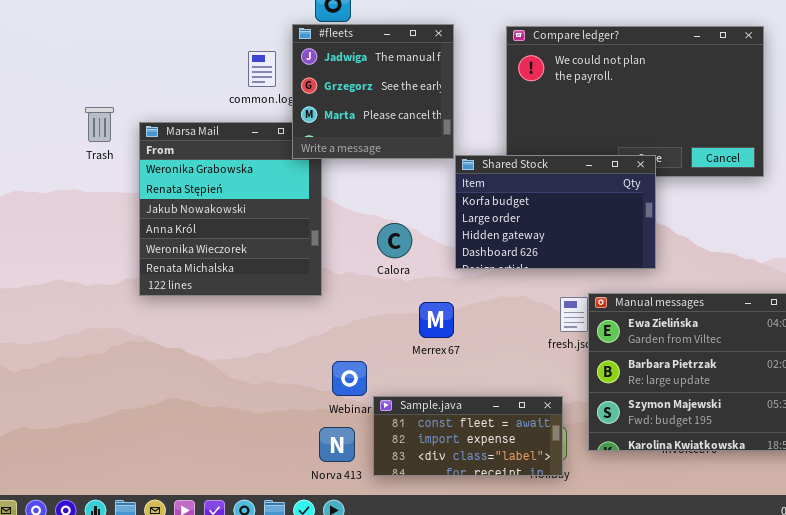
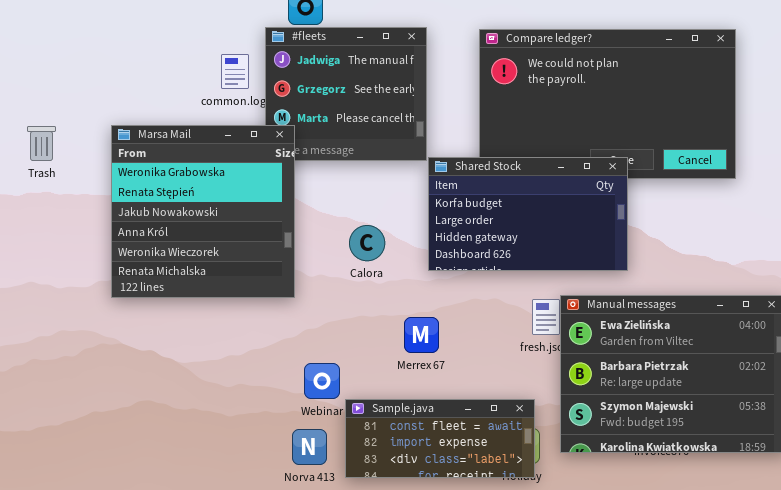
Trash: [85,107,114,142] -> [27,126,56,161], moved
Marsa Mail: [139,122,322,296] -> [111,125,295,298], raised
Merrex 67: [419,302,454,338] -> [404,317,439,353], moved

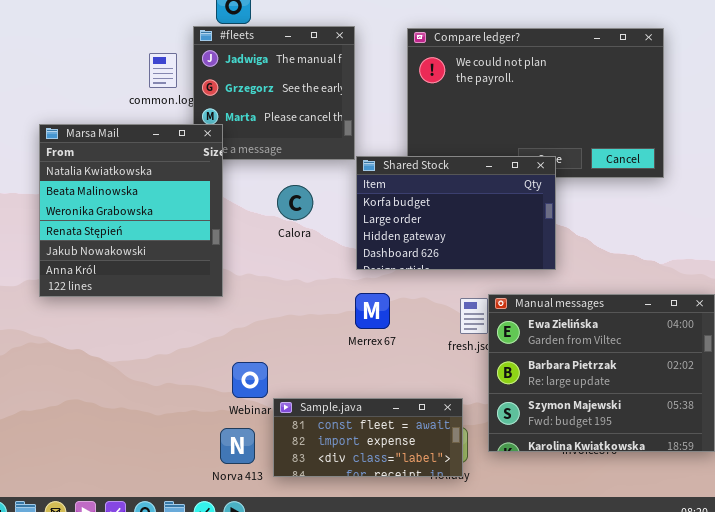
Marsa Mail: [111,125,295,298] -> [39,124,223,297], scrolled up 2 rows
Calora: [349,225,385,261] -> [277,185,313,220], moved
Merrex 67: [404,317,439,353] -> [355,293,390,329], moved

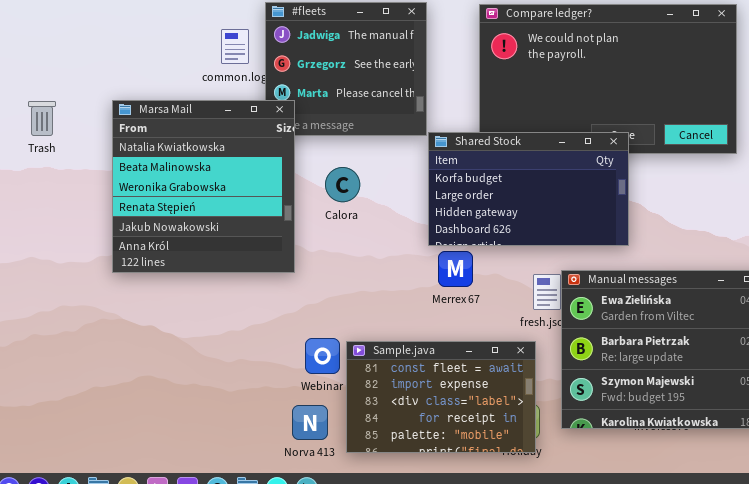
Calora: [277,185,313,220] -> [325,167,360,202], moved
Merrex 67: [355,293,390,329] -> [438,251,473,287], moved
Sample.java: [273,398,463,477] -> [346,341,536,453], resized

